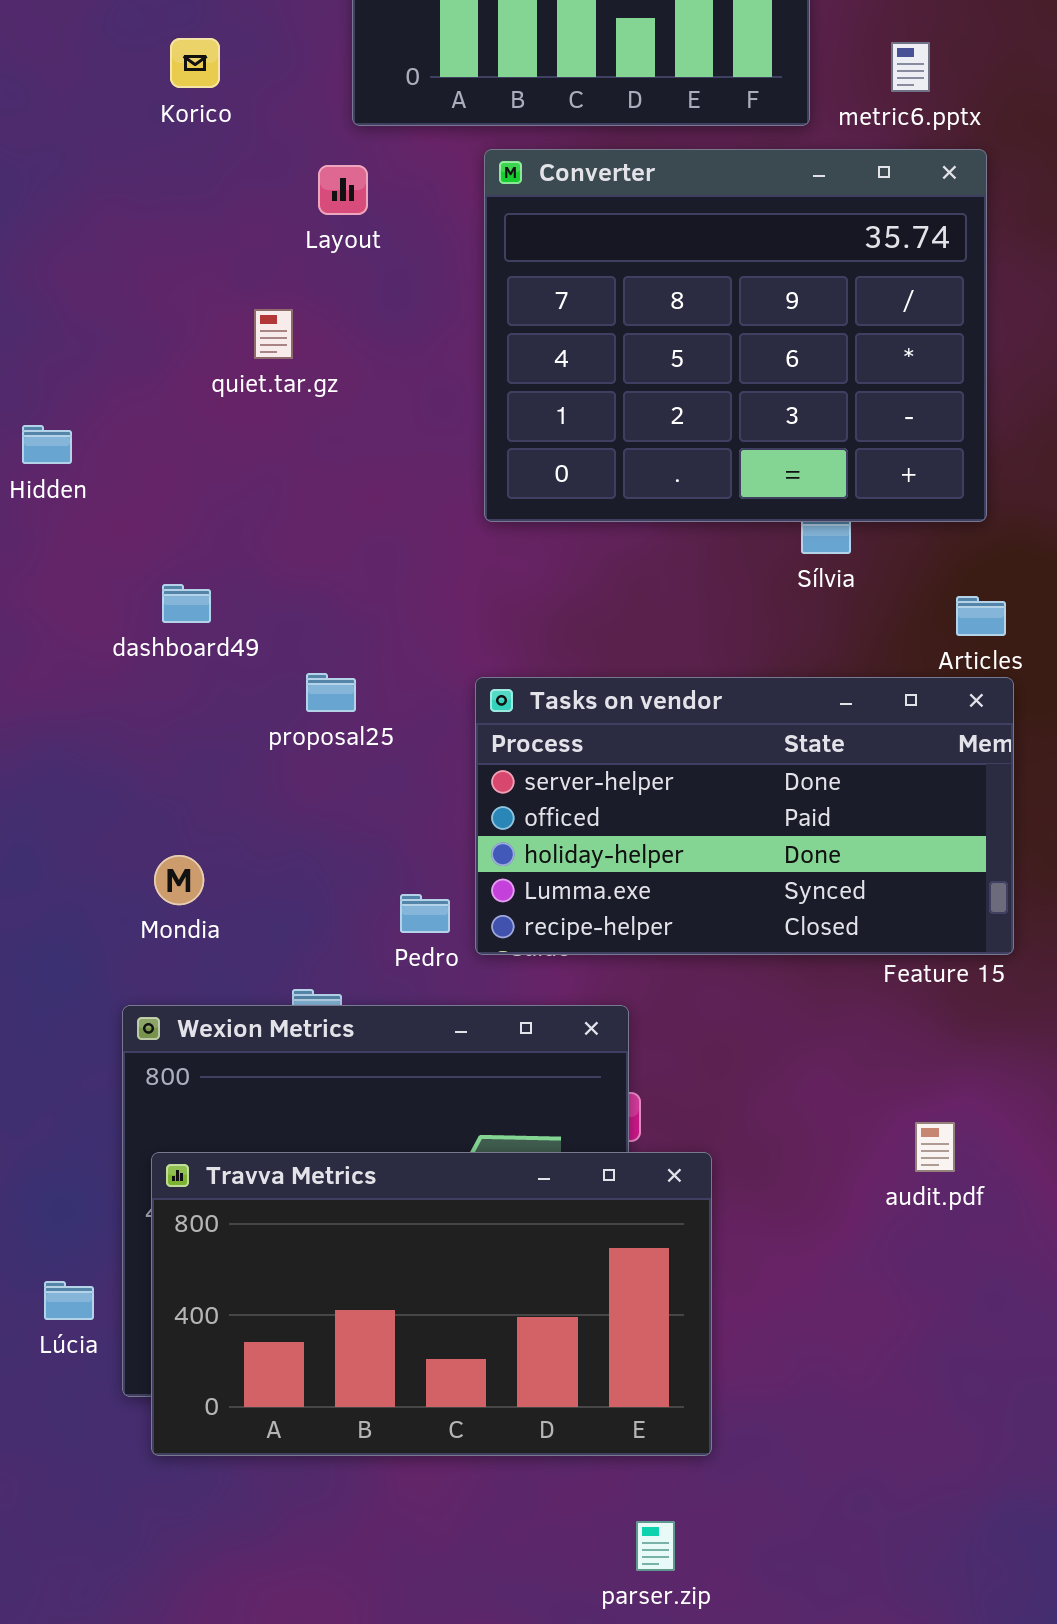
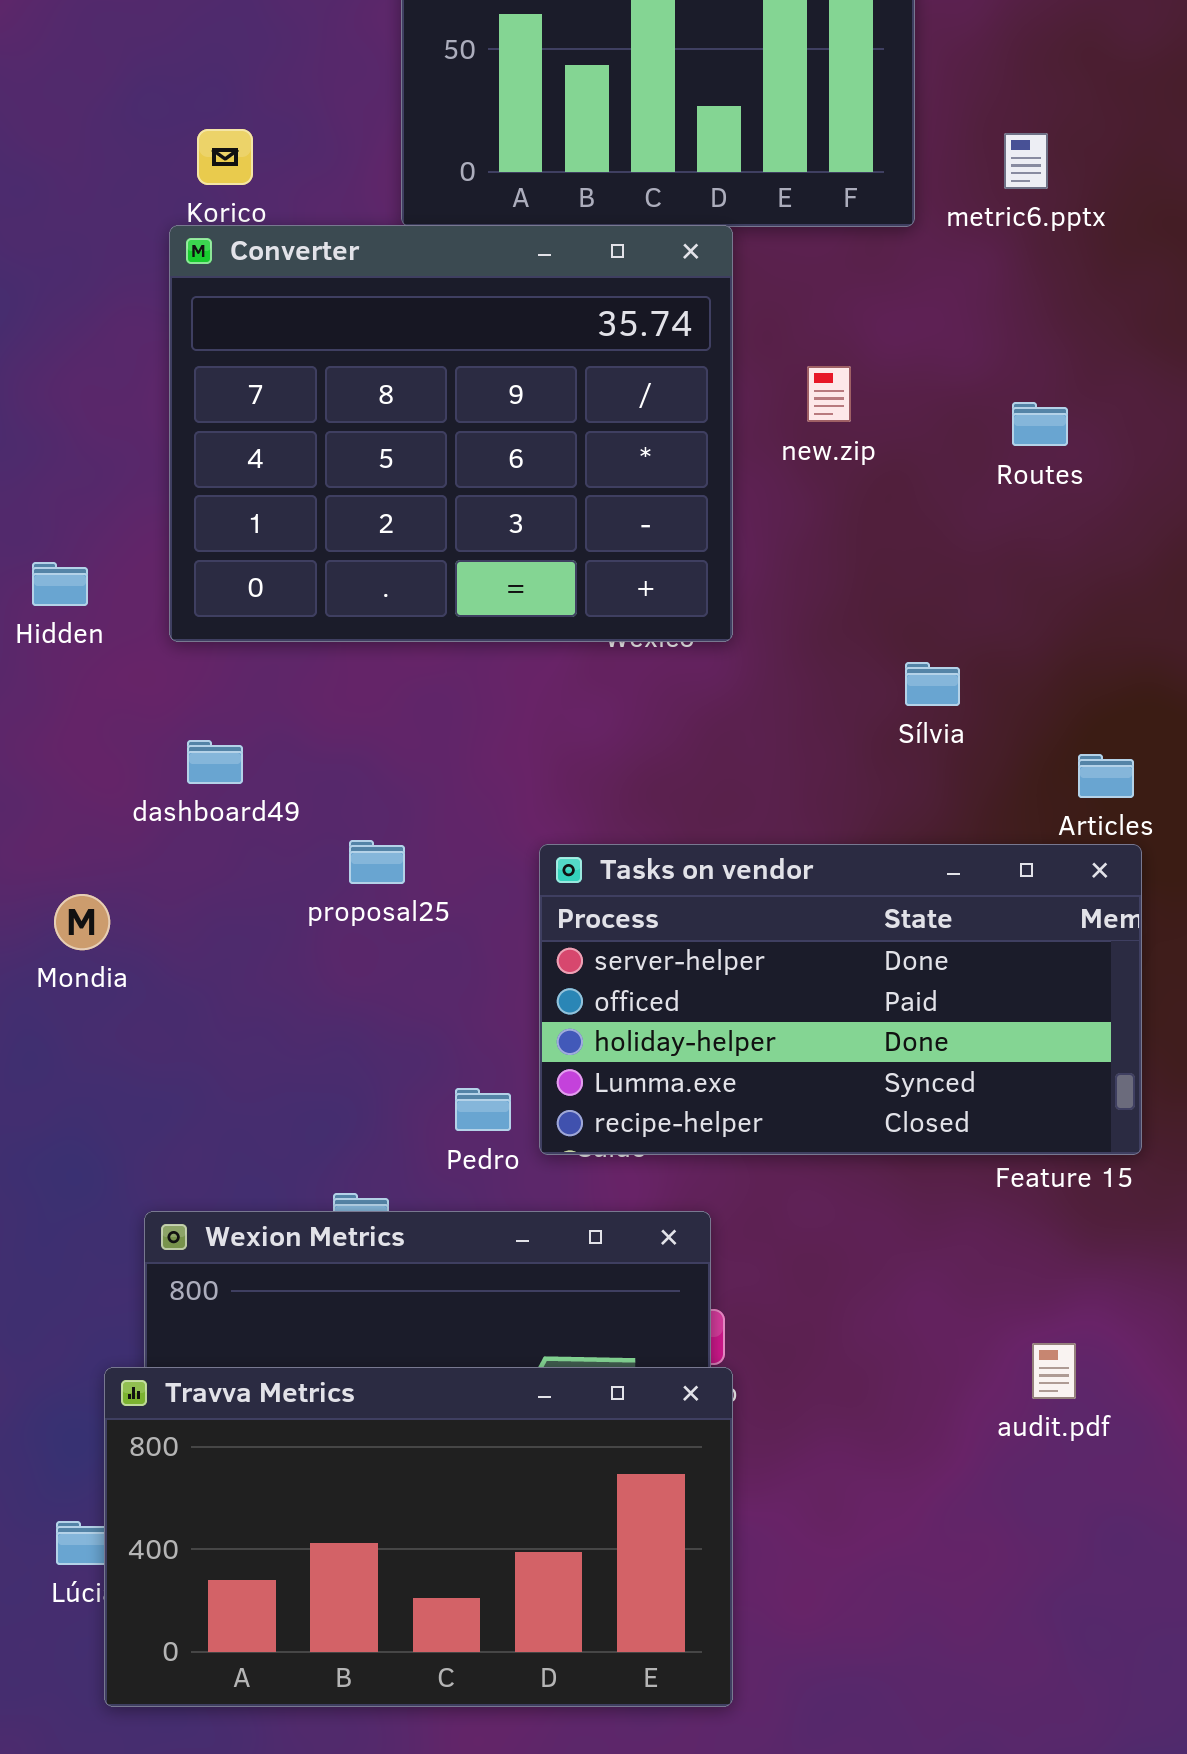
Converter: [484,149,987,522] -> [169,225,733,642], moved
Mondia: [154,855,204,905] -> [54,894,110,950], moved
Travva Metrics: [151,1152,712,1456] -> [104,1367,733,1707], moved

